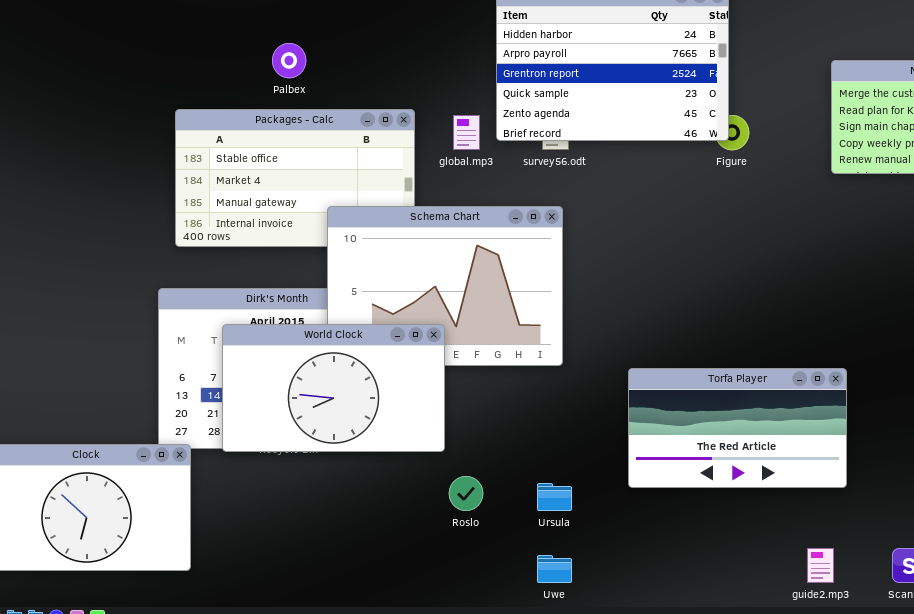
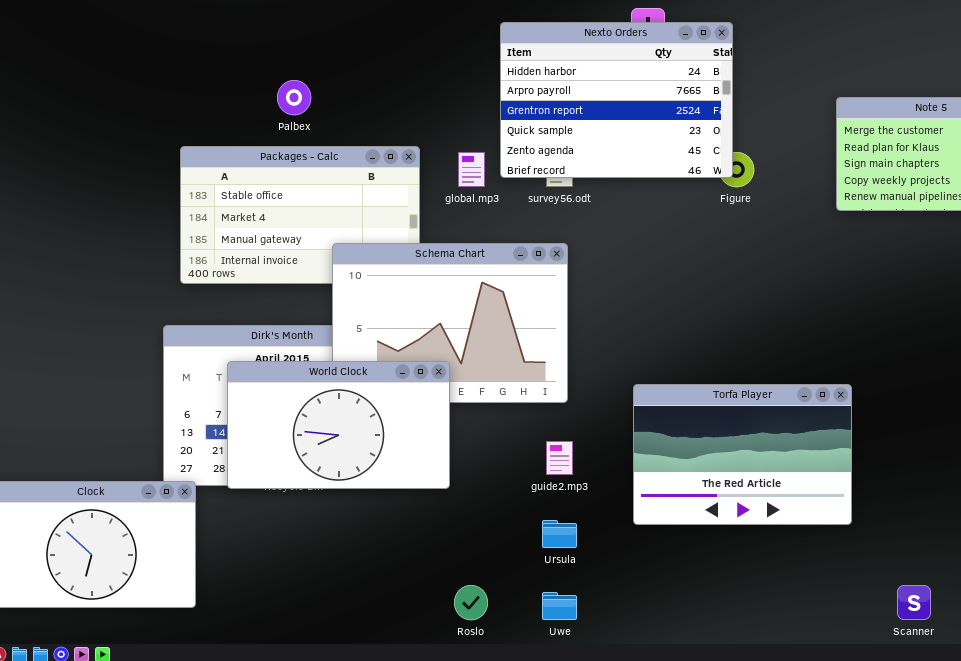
Torfa Player: [628,368,847,488] -> [633,384,852,525], resized
Roslo: [449,476,483,511] -> [454,585,488,620], moved
guide2.mp3: [807,548,834,583] -> [546,441,573,475], moved

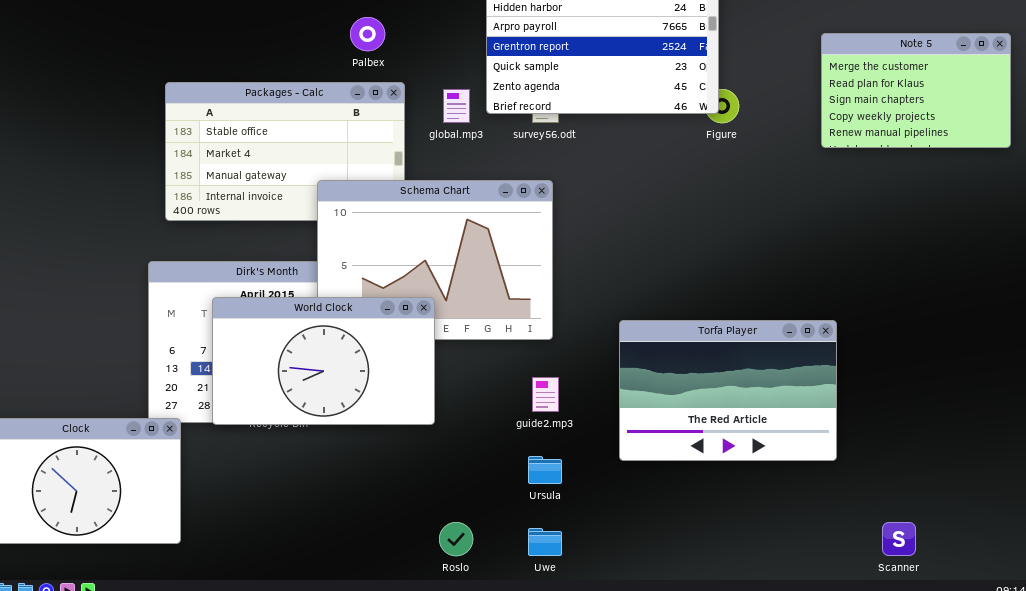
Palbex: [277,80,311,115] -> [350,17,385,51], moved

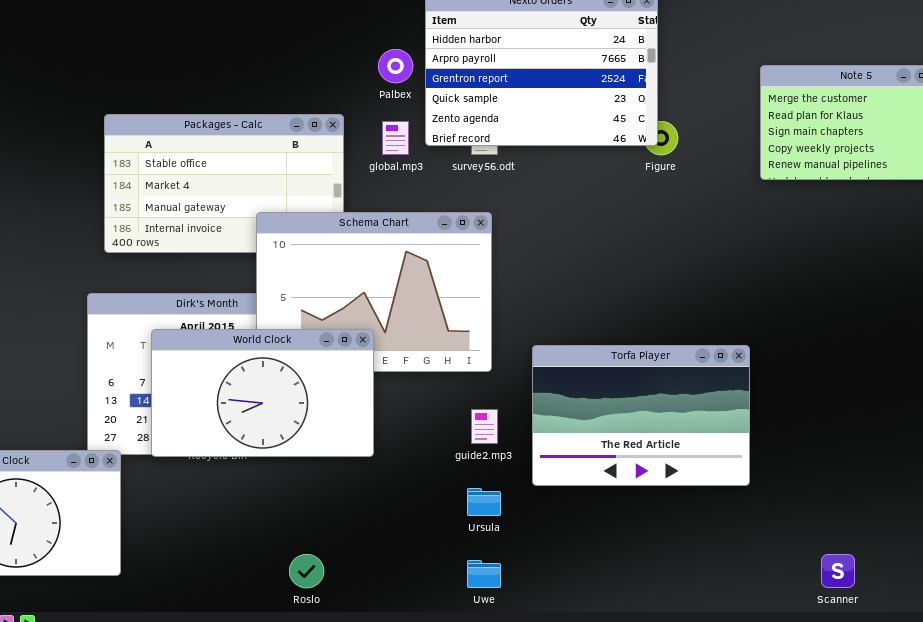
Palbex: [350,17,385,51] -> [378,49,413,83], moved
Torfa Player: [619,320,837,461] -> [532,345,750,486], moved
Roslo: [439,522,473,556] -> [289,554,324,588], moved

